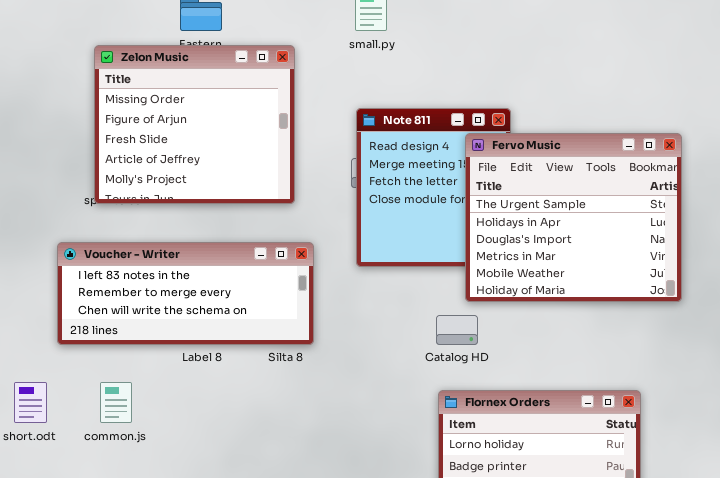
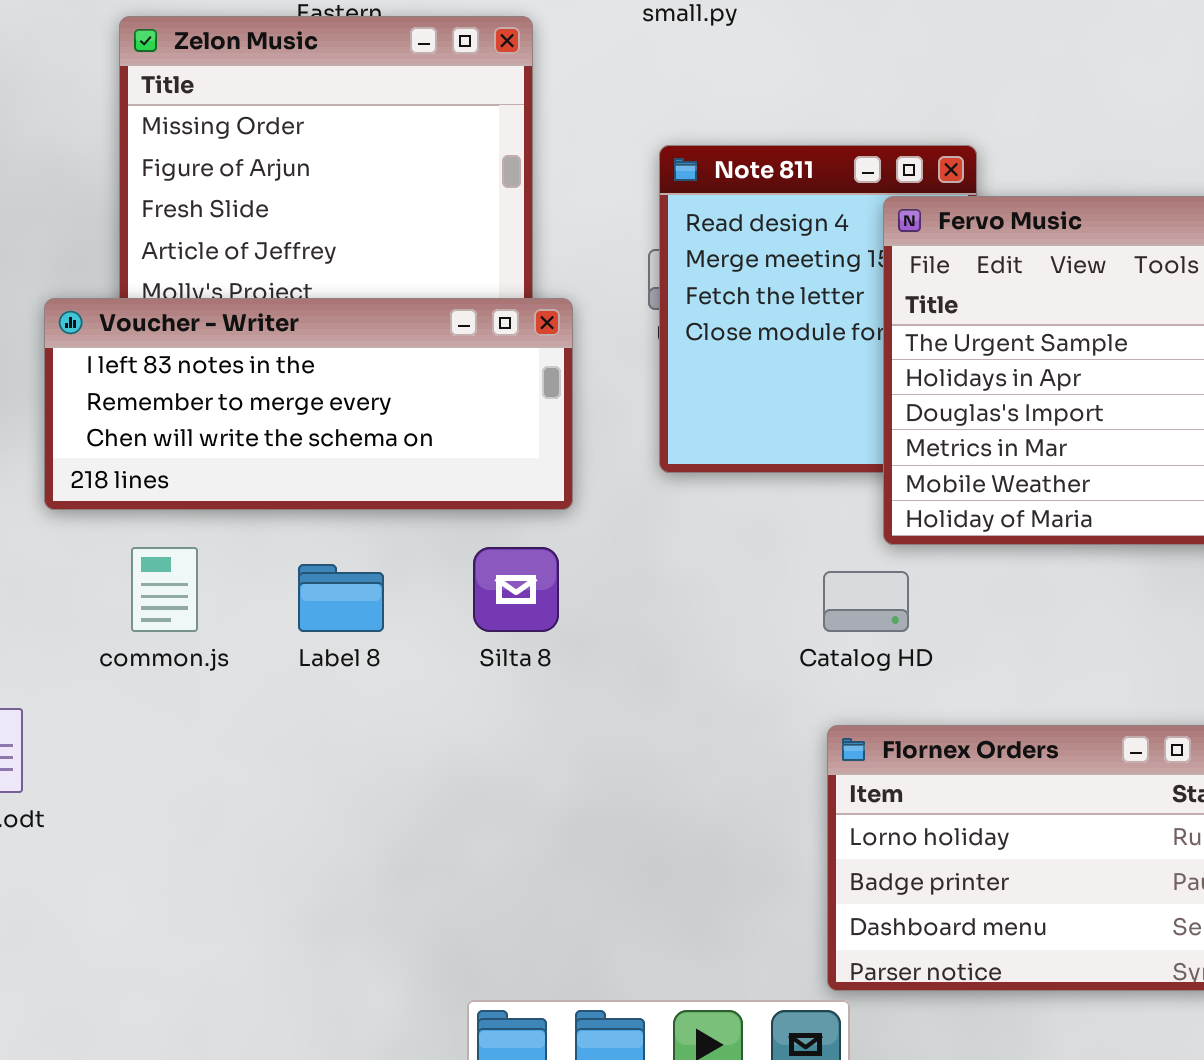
Voucher - Writer: [57,242,314,345] -> [44,298,573,510], moved
common.js: [100,382,132,423] -> [131,547,198,632], moved

